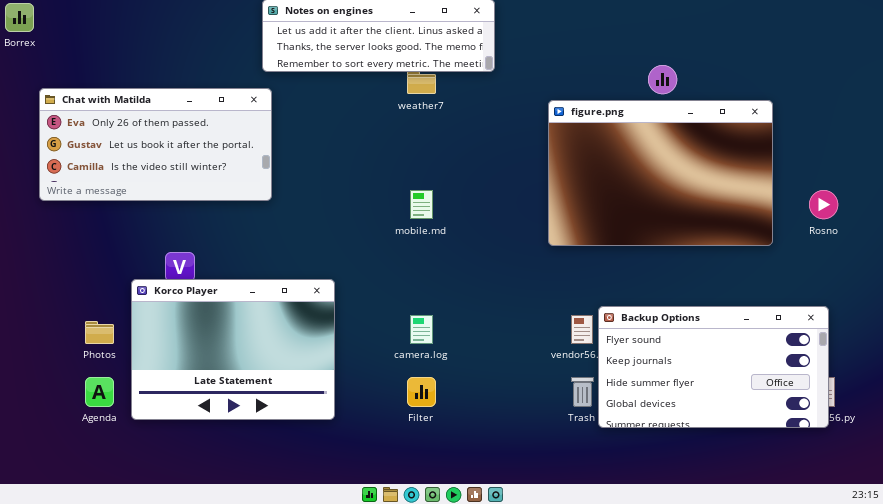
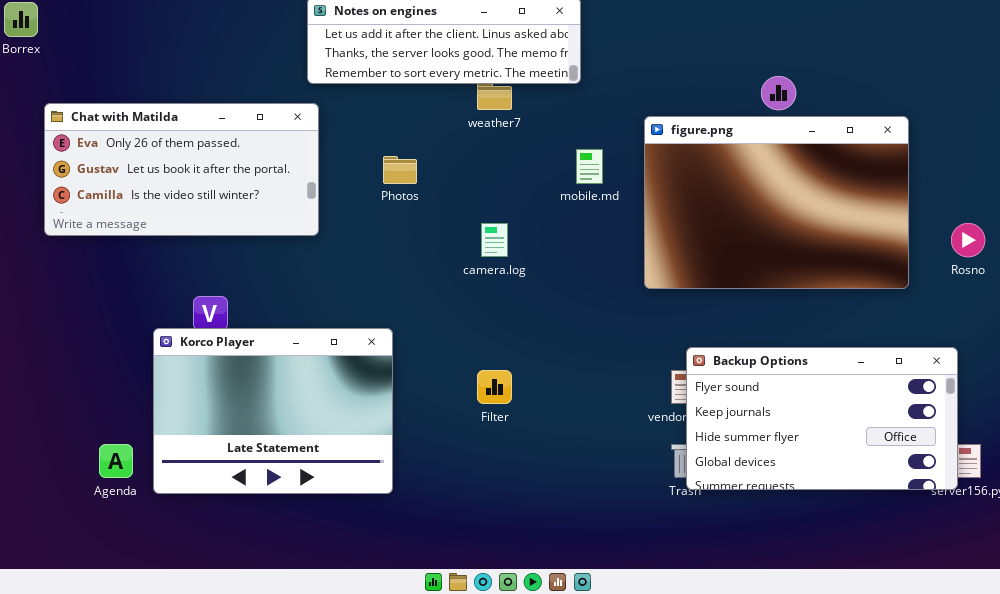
mobile.md: [410,190,433,219] -> [576,149,603,184], moved
Backup Options: [598,306,829,428] -> [686,347,958,490], moved
camera.log: [410,315,433,344] -> [481,223,508,257], moved
Photos: [85,321,114,344] -> [383,156,417,184], moved
Filter: [407,377,436,407] -> [477,370,512,404], moved

